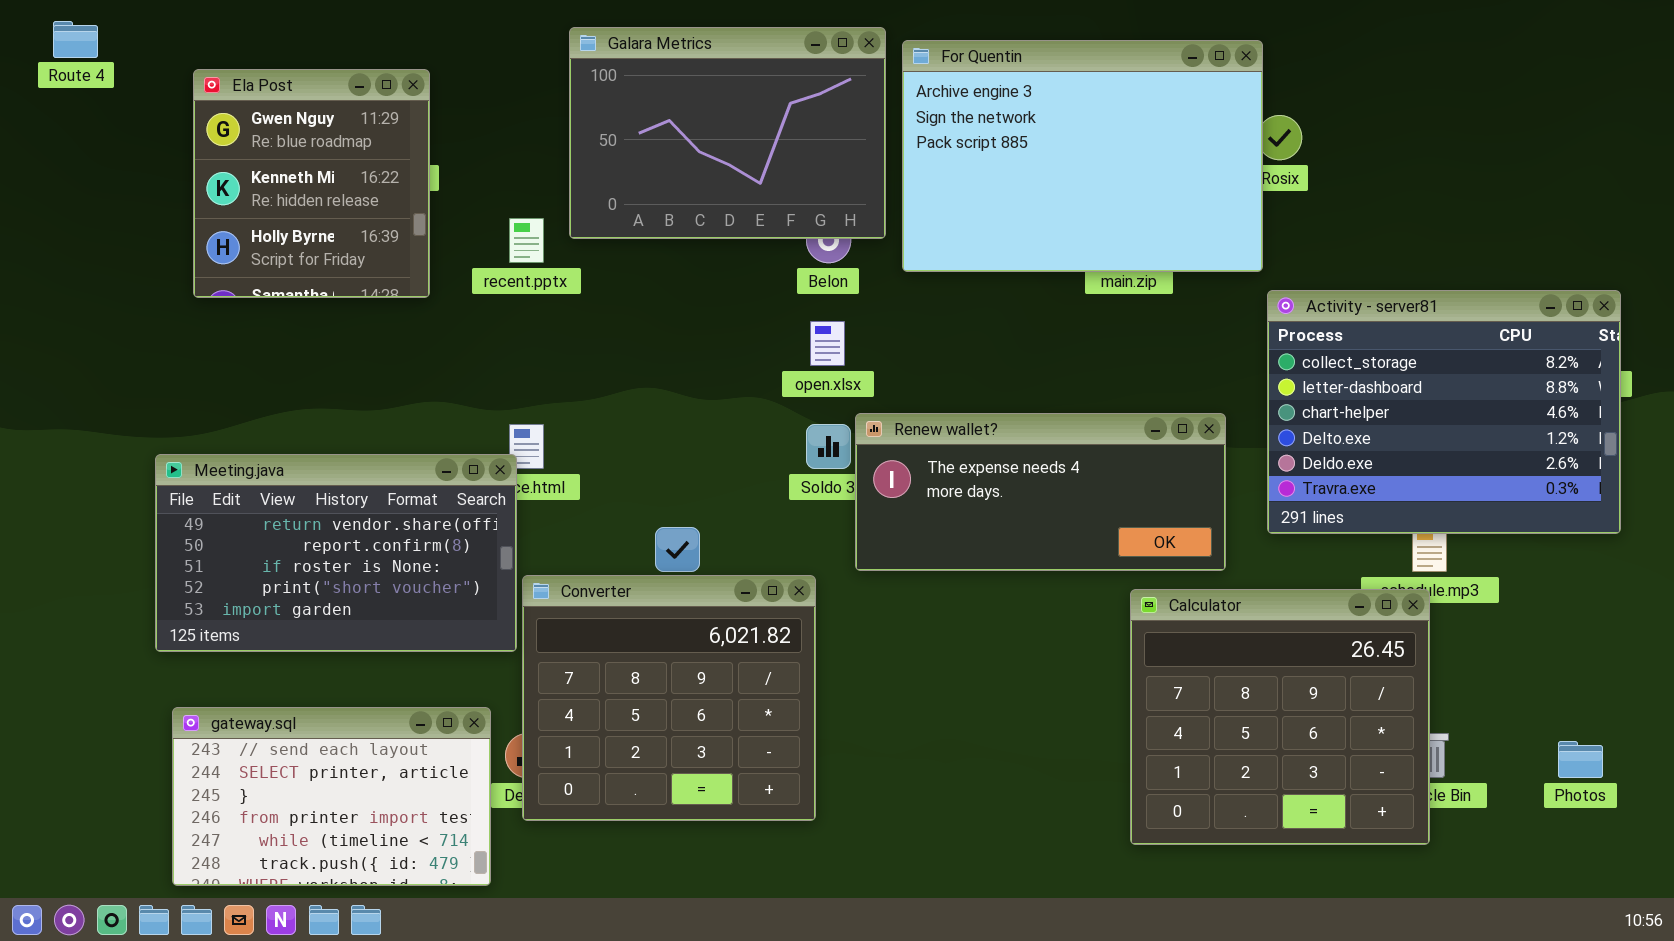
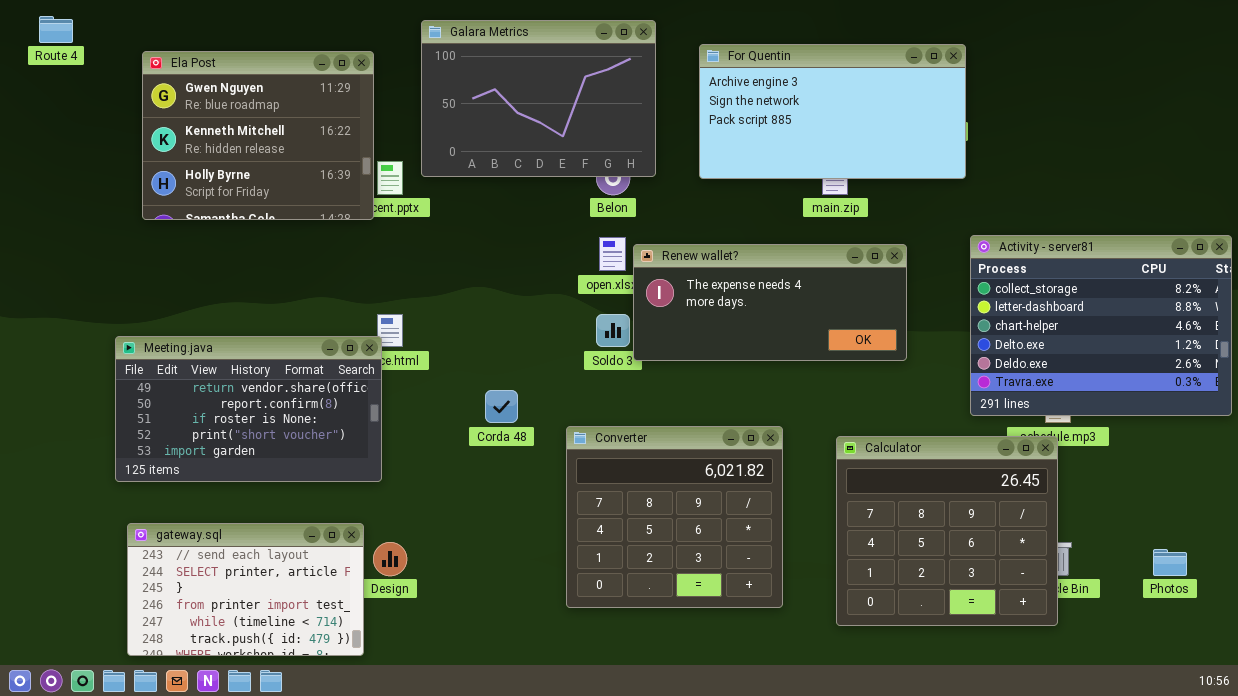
For Quentin: [902,40,1263,272] -> [699,44,966,179], moved, resized
Ela Post: [193,69,430,298] -> [142,51,374,220], resized
Activity - server81: [1267,290,1621,534] -> [970,235,1232,416], moved
Renew wallet?: [855,413,1226,571] -> [633,244,907,361], moved
Converter: [522,575,816,821] -> [566,426,783,608], moved

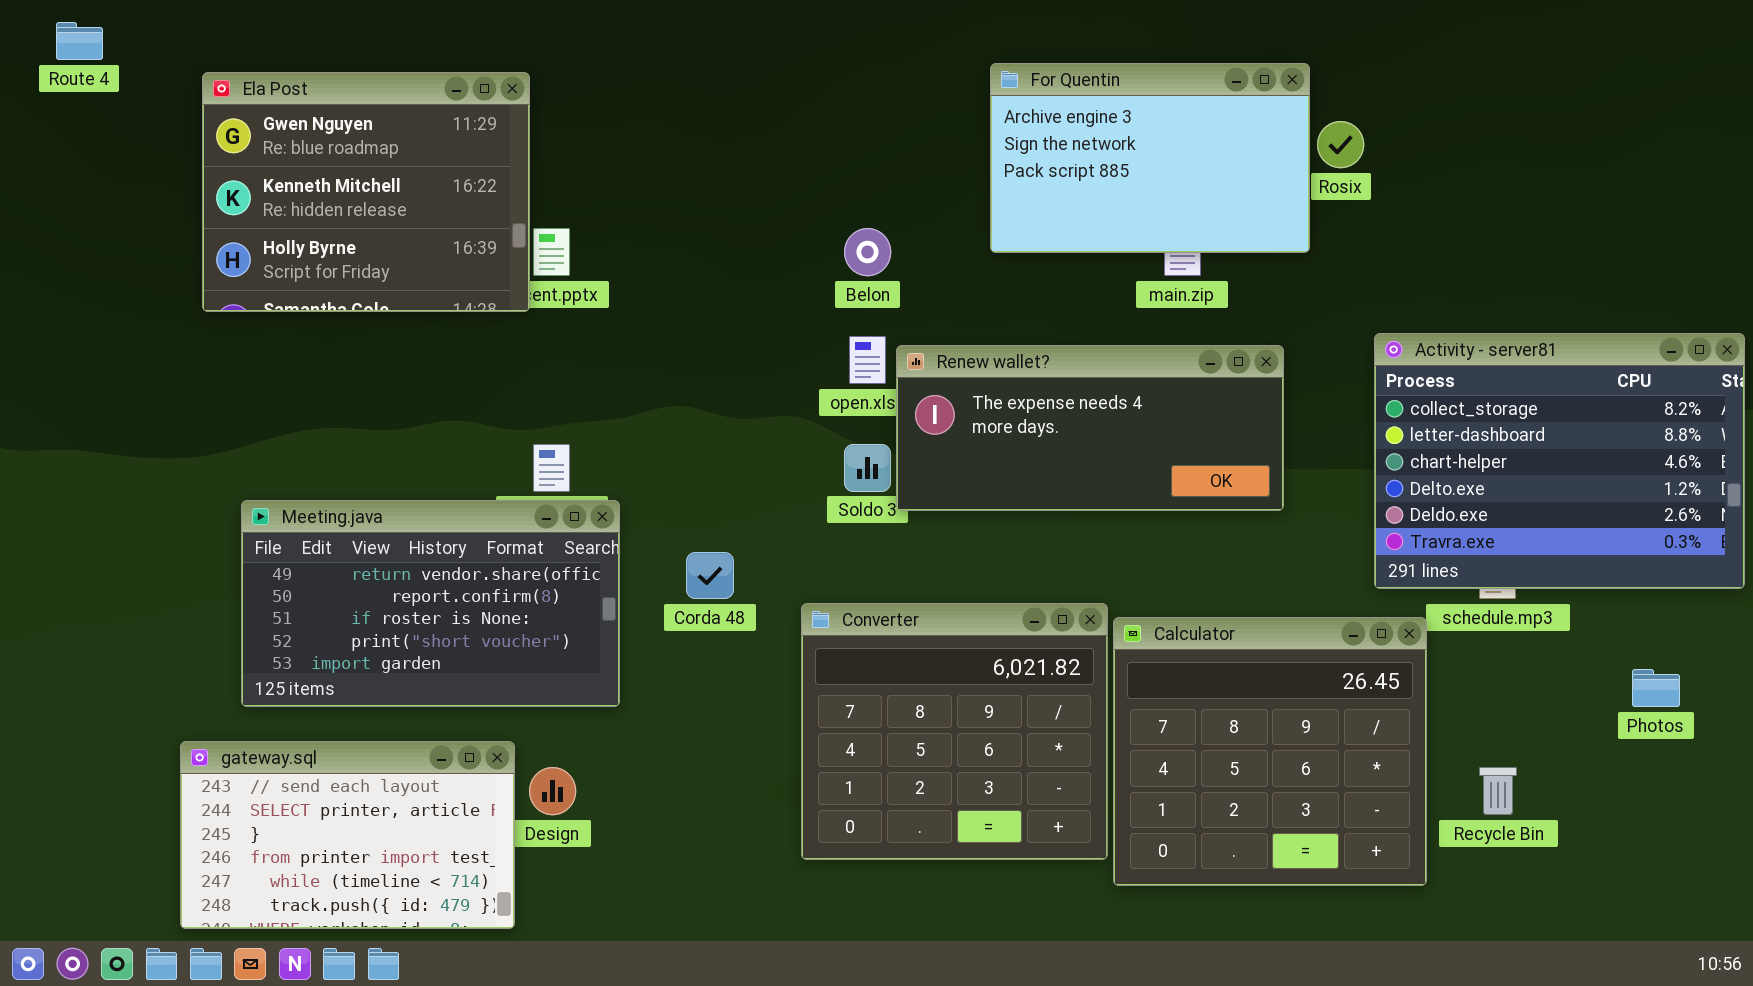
Galara Metrics: [421,20,656,177] -> none, closed
For Quentin: [699,44,966,179] -> [990,63,1310,253], resized
Meeting.java: [115,336,382,482] -> [241,500,620,707], moved
Calculator: [836,436,1058,626] -> [1113,617,1427,886], moved
Photos: [1153,549,1187,576] -> [1632,669,1680,707], moved

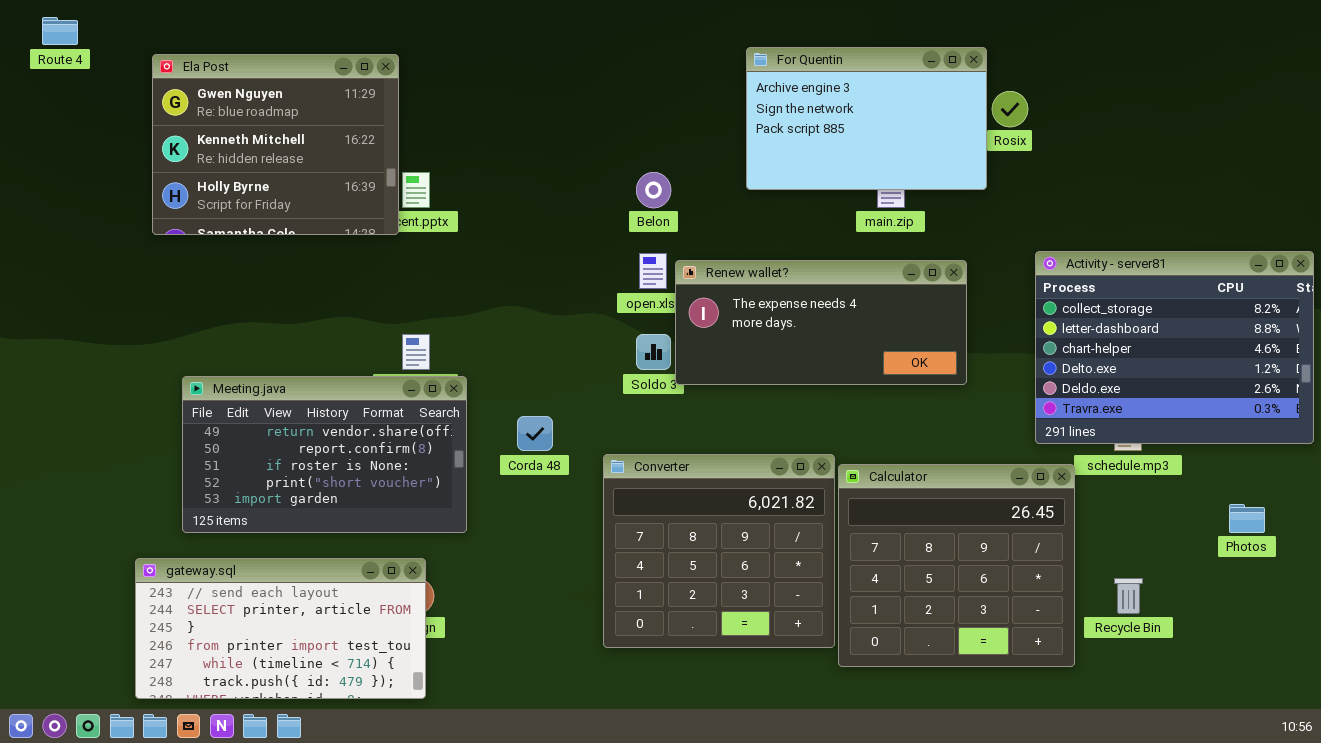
gateway.sql: [180,741,515,929] -> [135,558,426,699], resized

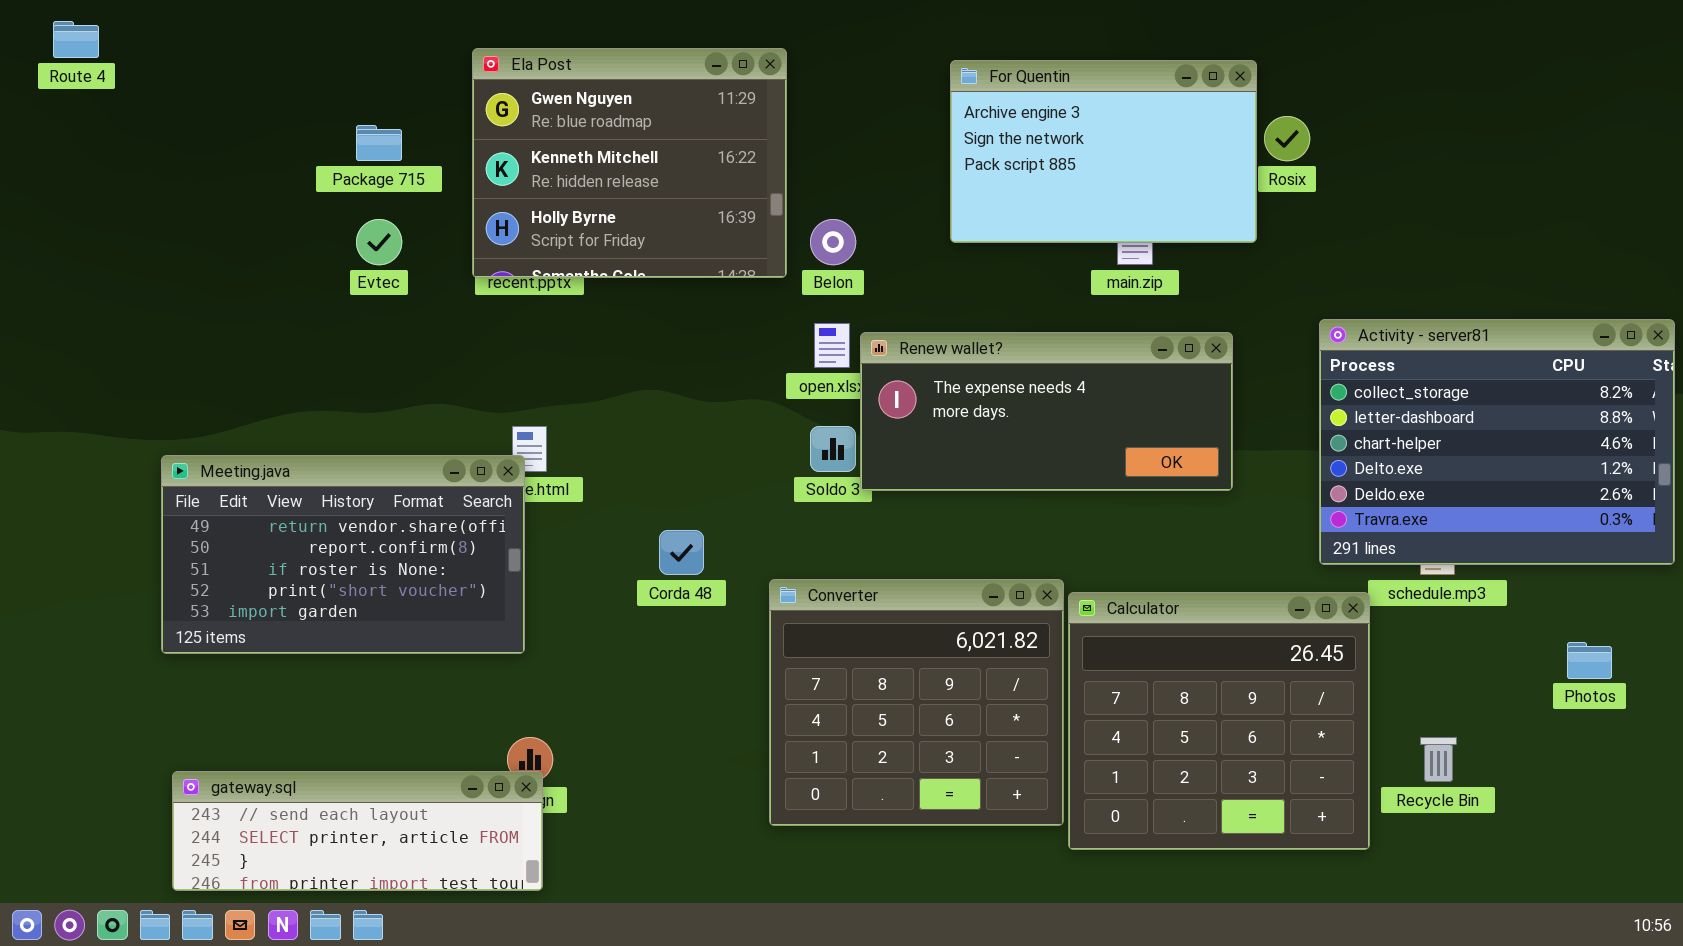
Ela Post: [152,54,399,235] -> [472,48,787,278], moved
Meeting.java: [182,376,467,533] -> [161,455,525,654], moved
gateway.sql: [135,558,426,699] -> [172,771,543,891], resized

